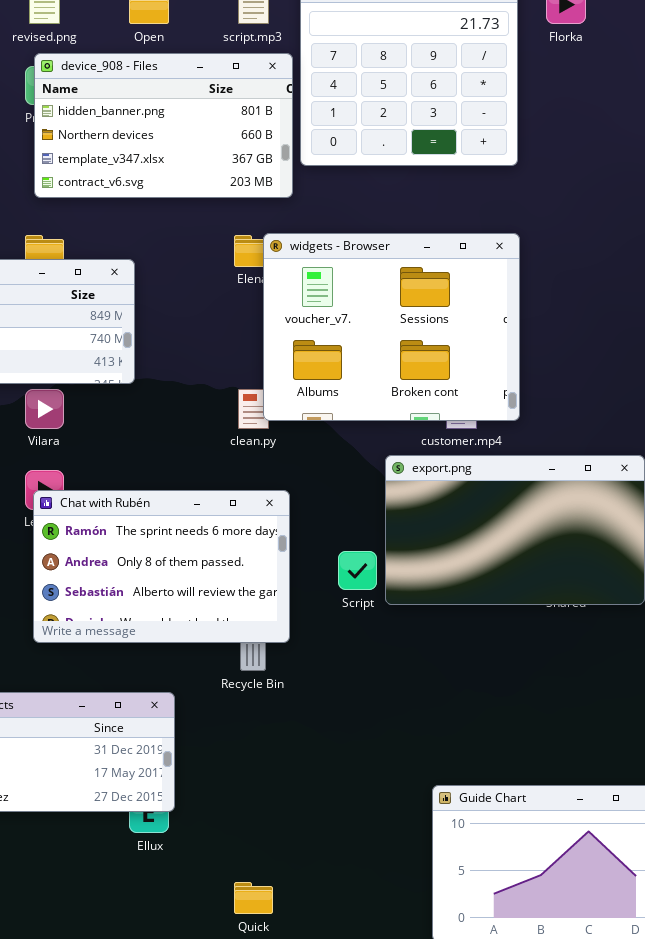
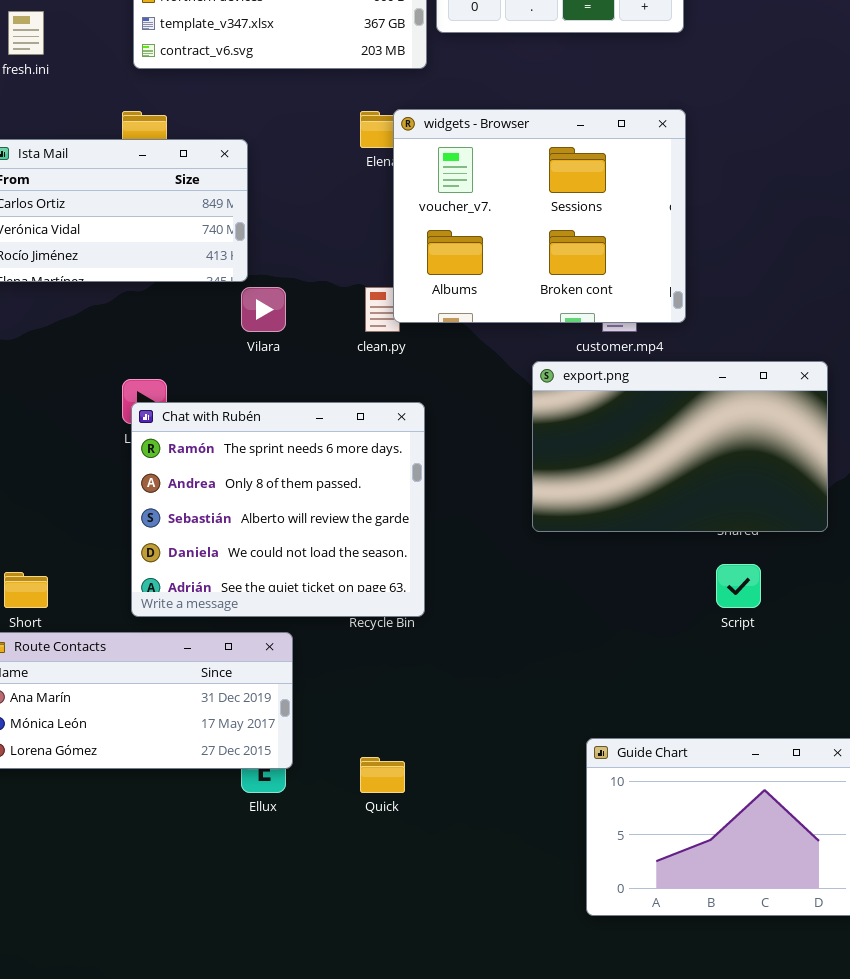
Vilara: [25,389,64,429] -> [241,287,286,332], moved
Chat with Rubén: [33,490,290,643] -> [131,402,425,617], resized
Script: [338,551,377,590] -> [716,564,761,608], moved
Quick: [234,882,273,914] -> [360,757,405,793], moved

